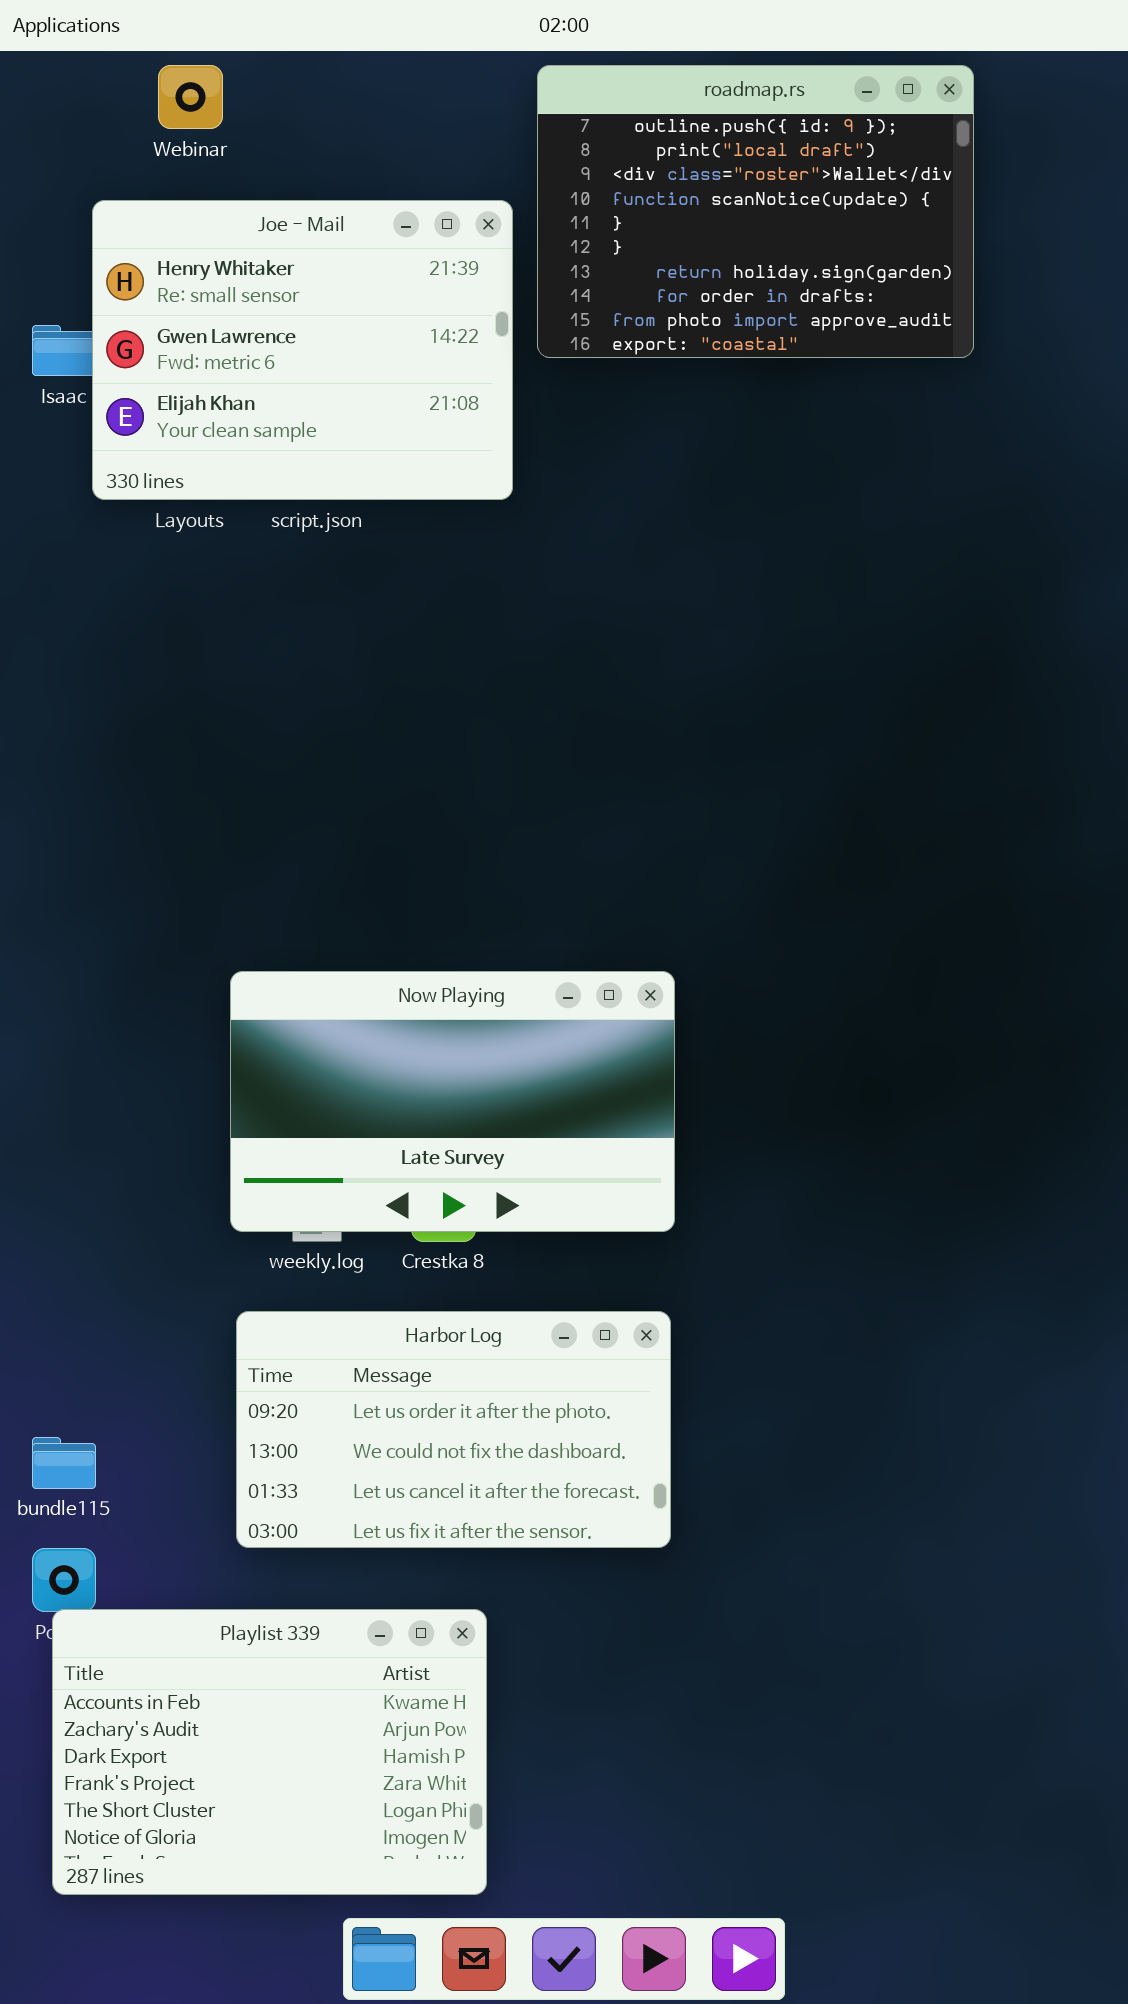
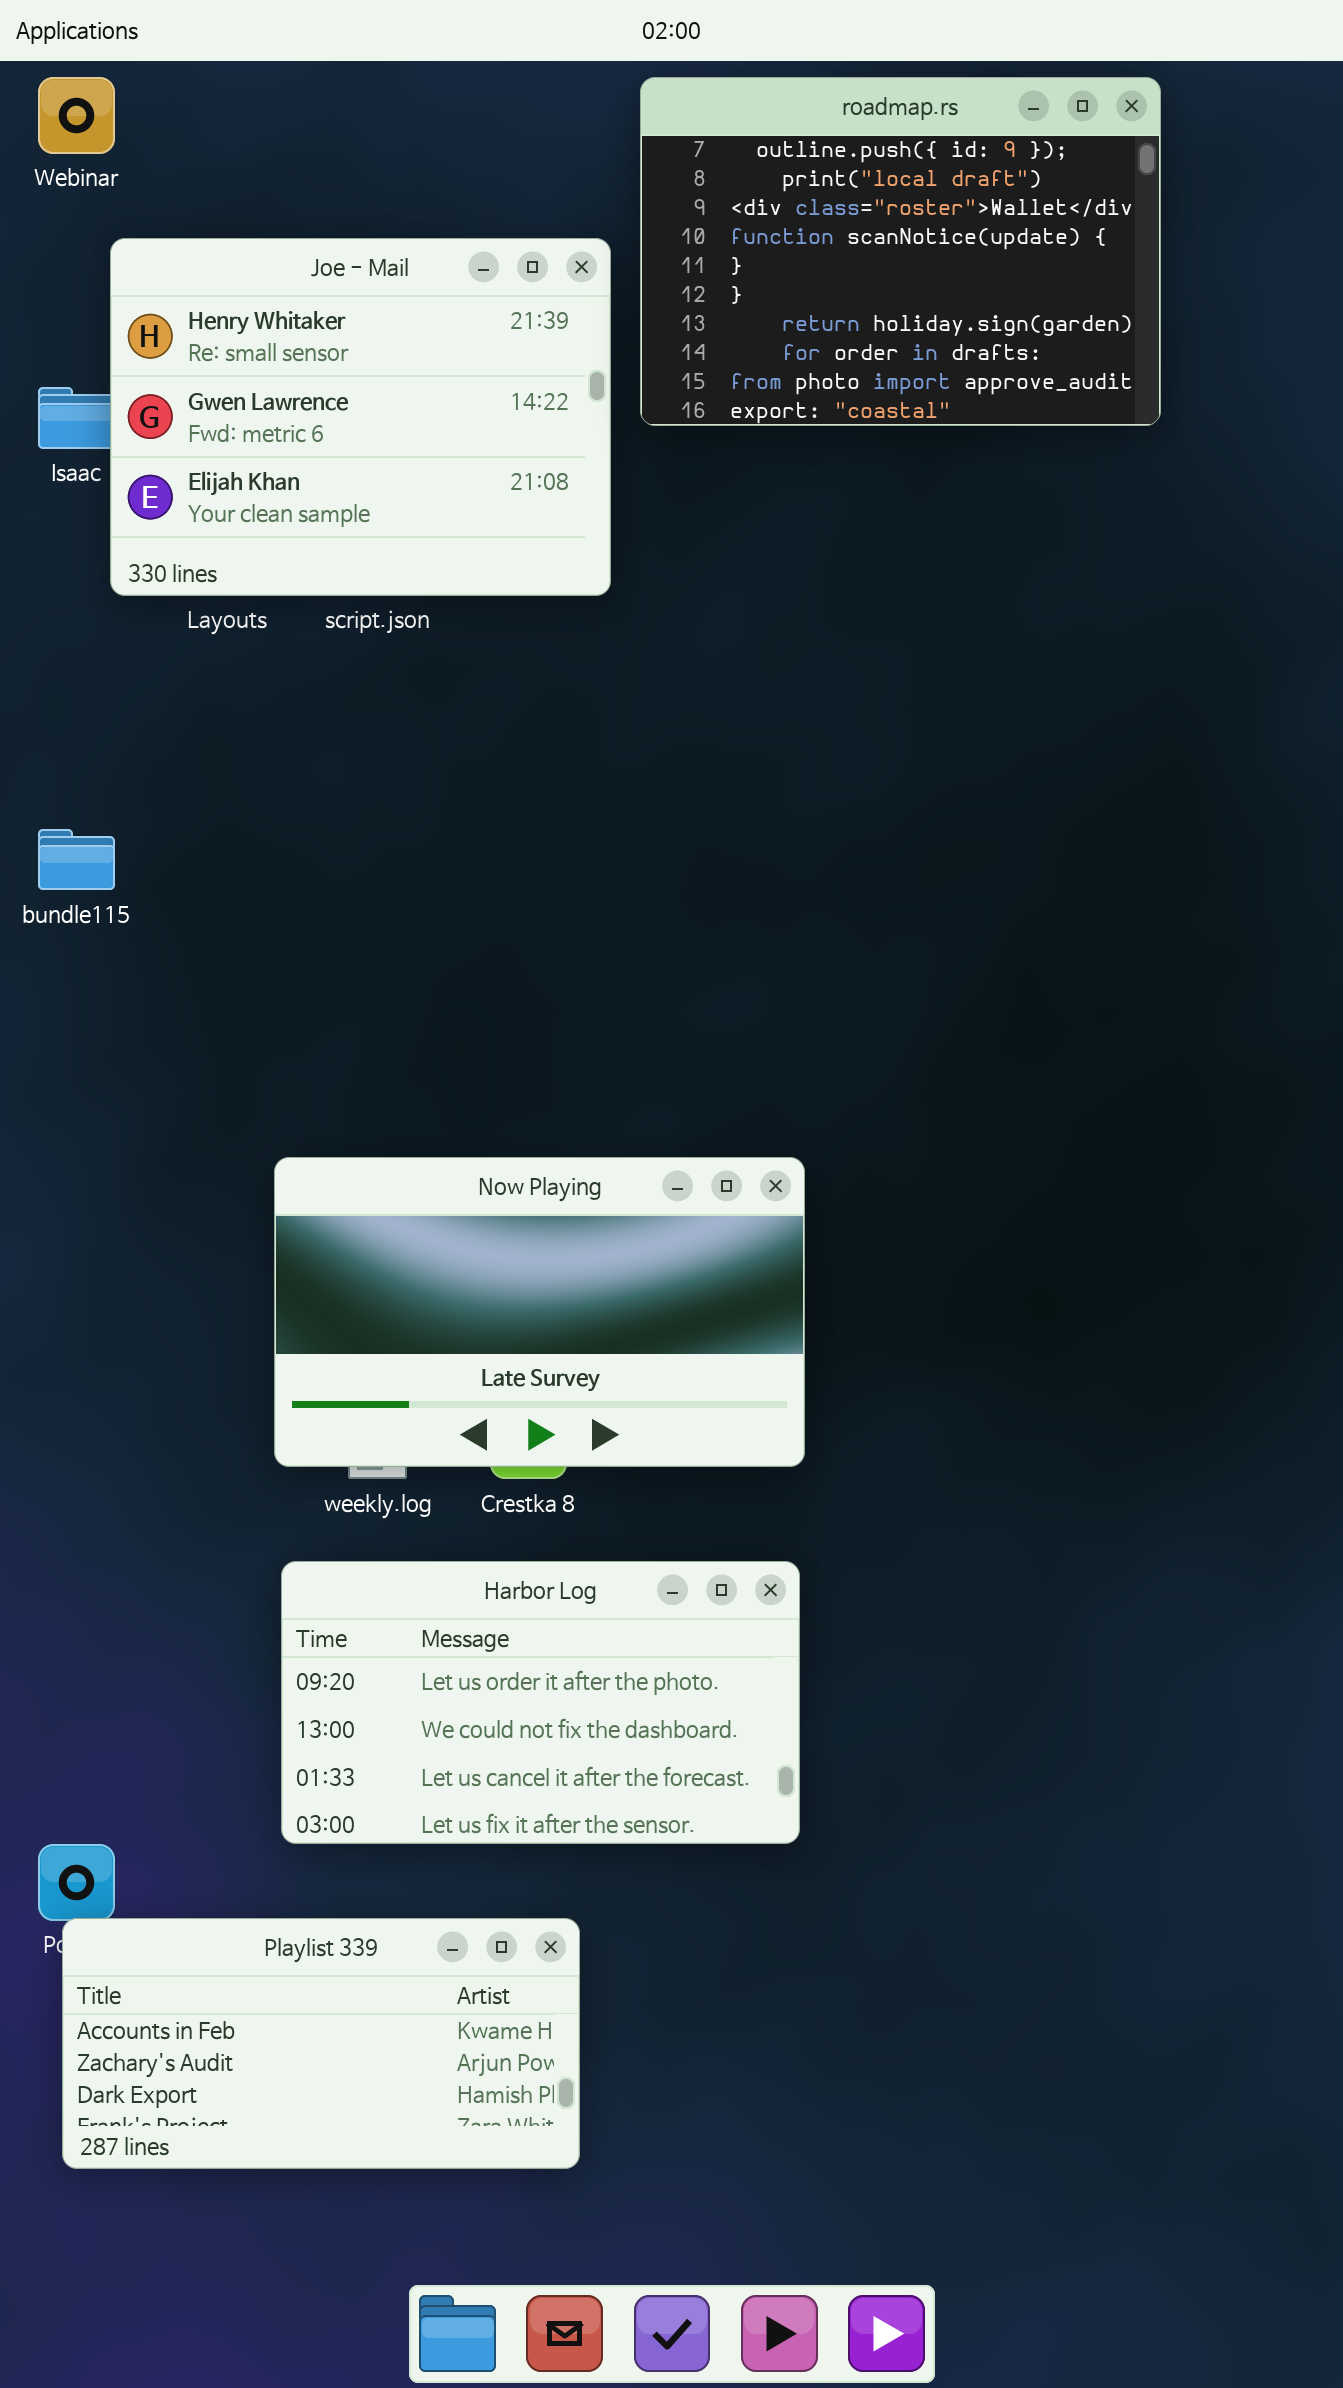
Webinar: [158,65,223,129] -> [38,77,115,154], moved
bundle115: [32,1437,96,1489] -> [38,829,115,890], moved
Playlist 339: [52,1609,487,1895] -> [62,1918,580,2169], resized

